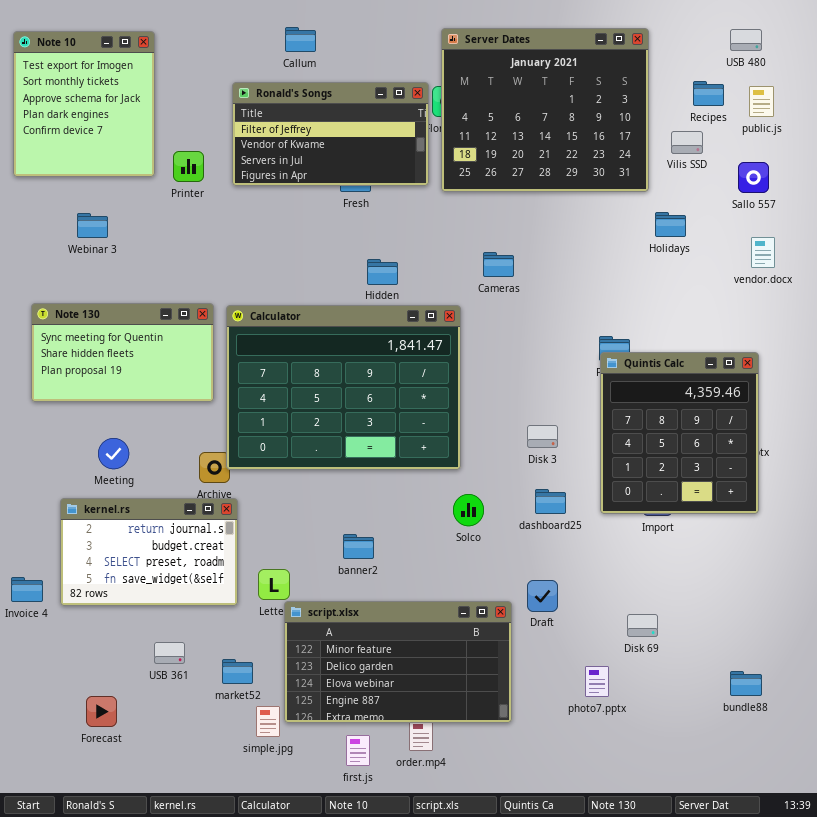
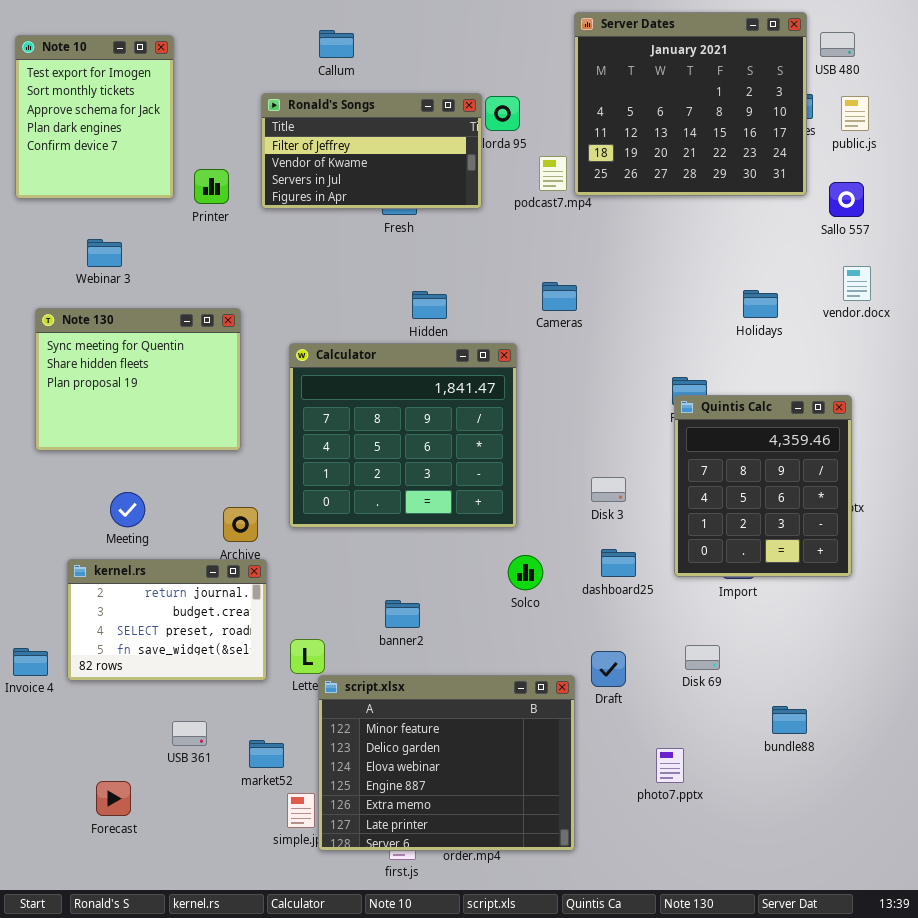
Server Dates: [441,28,649,192] -> [574,12,807,196], moved
Holidays: [655,212,686,237] -> [743,290,778,318], moved
Note 130: [31,303,214,402] -> [35,308,241,451], resized
Calculator: [226,305,461,470] -> [289,343,517,528], resized
script.xlsx: [284,601,512,723] -> [318,675,575,851], resized
Disk 69: [627,614,658,637] -> [685,645,720,670], moved
bundle88: [730,671,762,696] -> [772,706,807,734], moved

